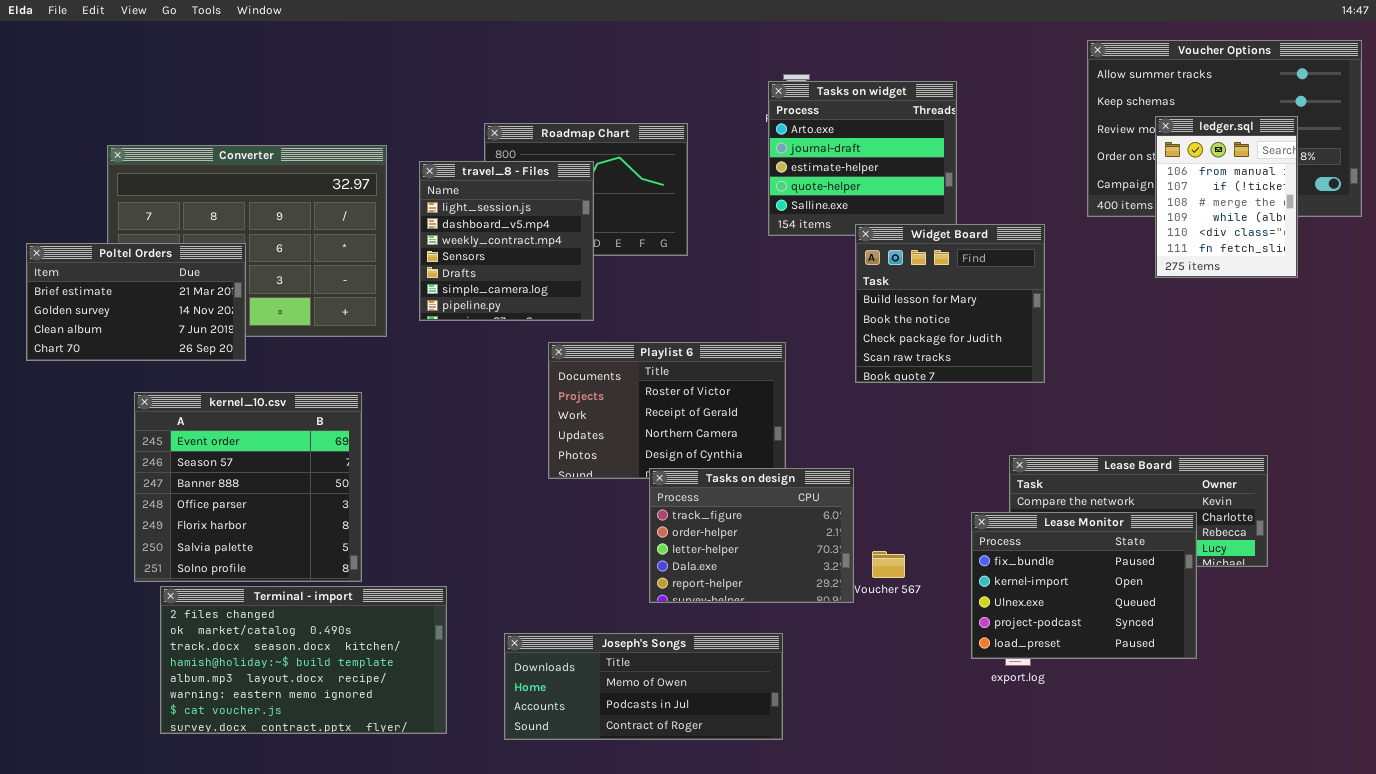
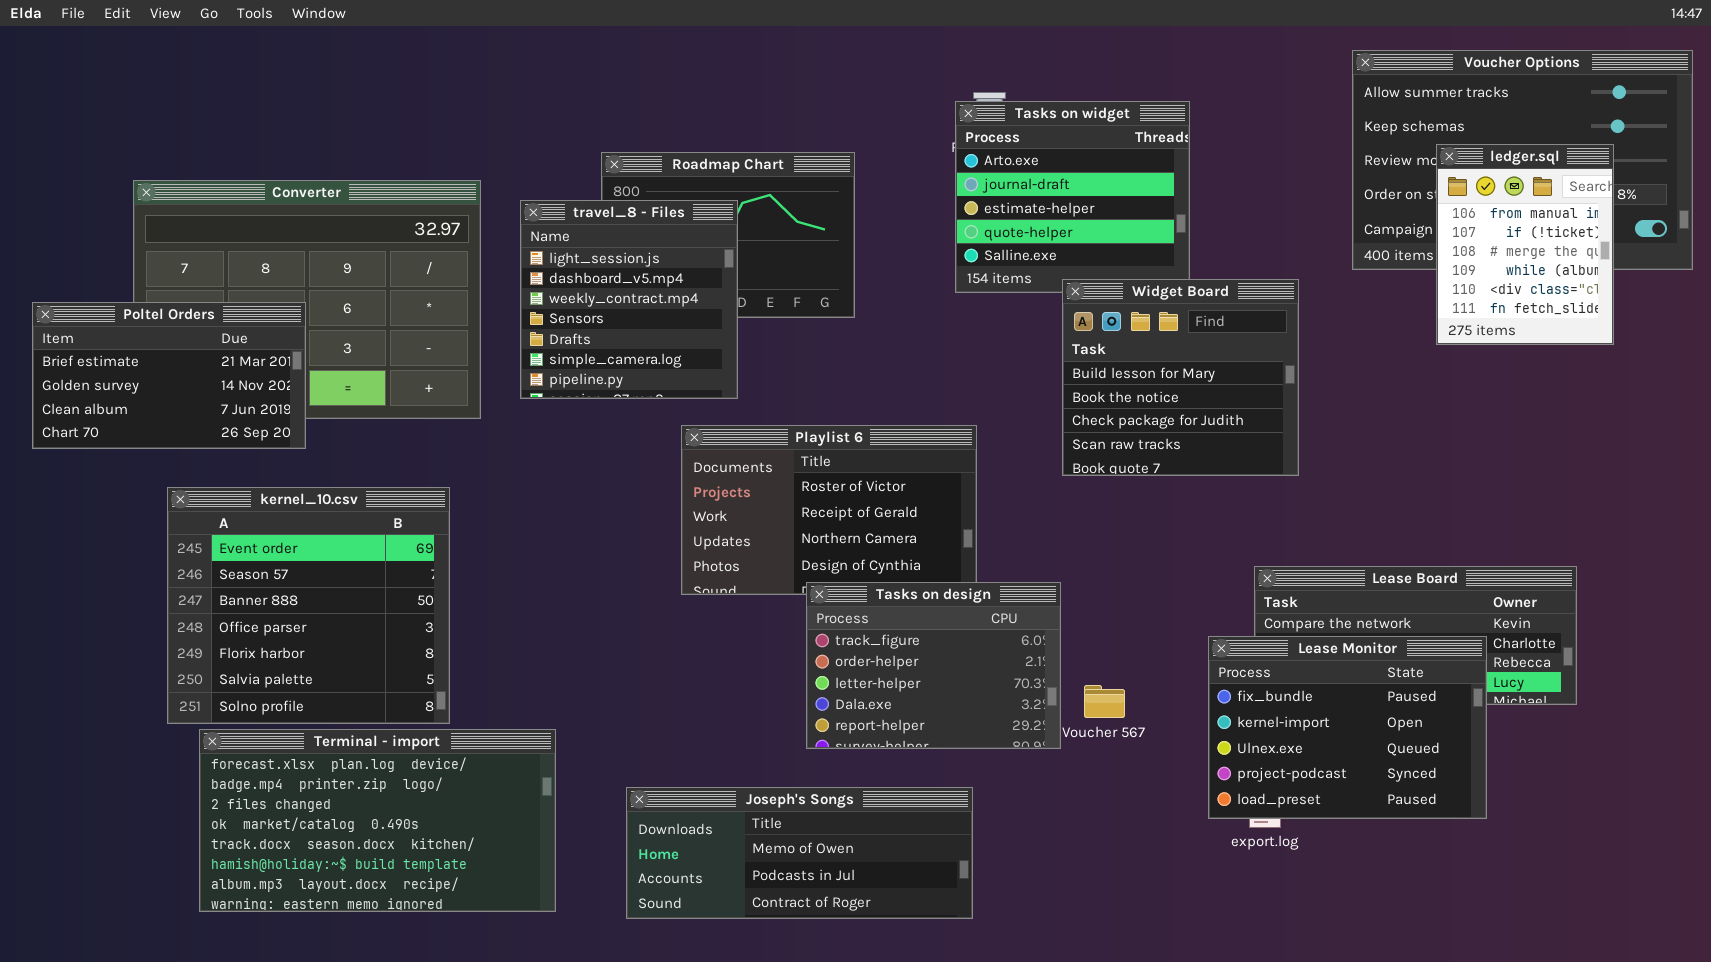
Terminal - import: [160,586,447,734] -> [199,729,556,912], scrolled up 2 rows

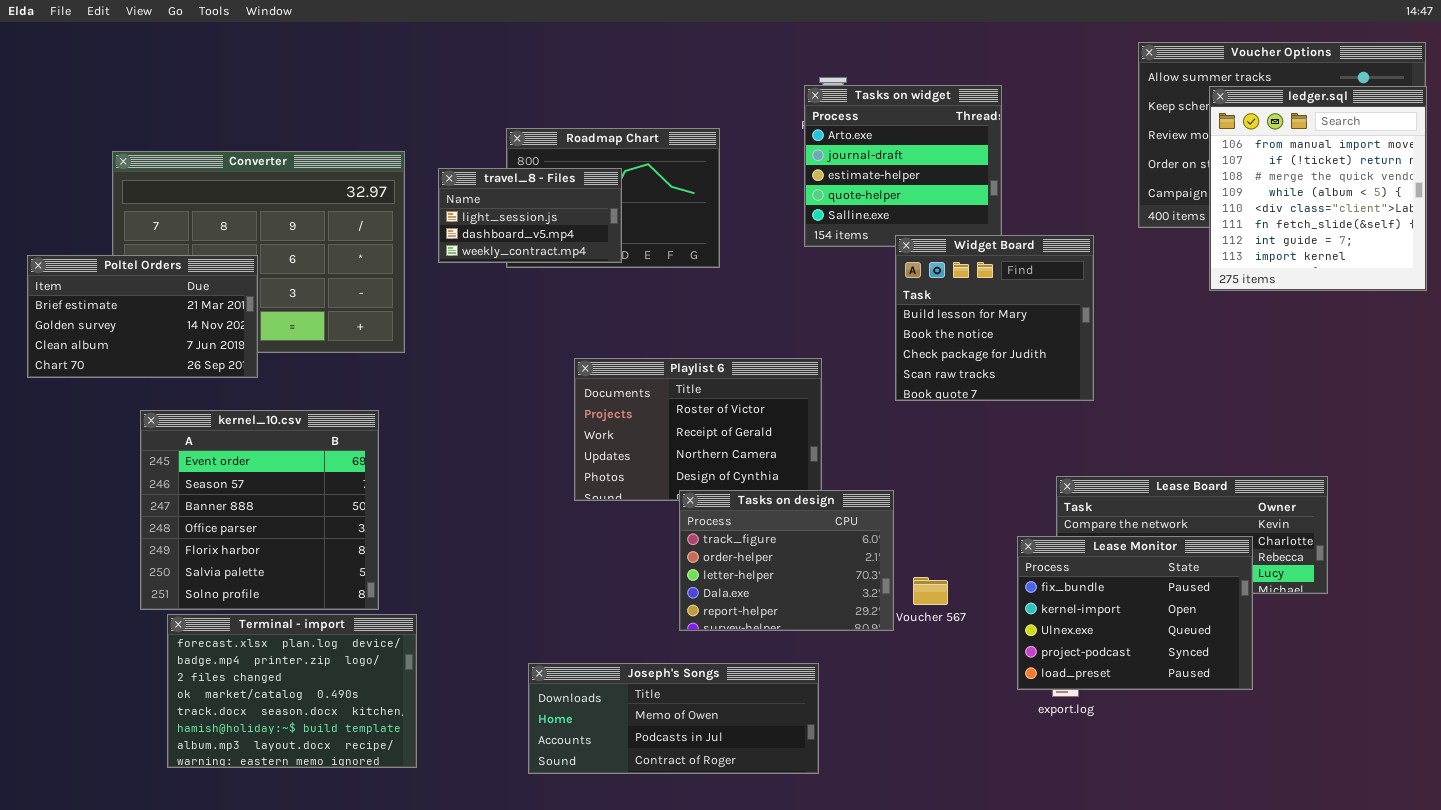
ledger.sql: [1436,144,1614,345] -> [1209,86,1427,291], resized
travel_8 - Files: [520,200,738,399] -> [438,168,622,263], resized
Terminal - import: [199,729,556,912] -> [167,614,417,768], resized

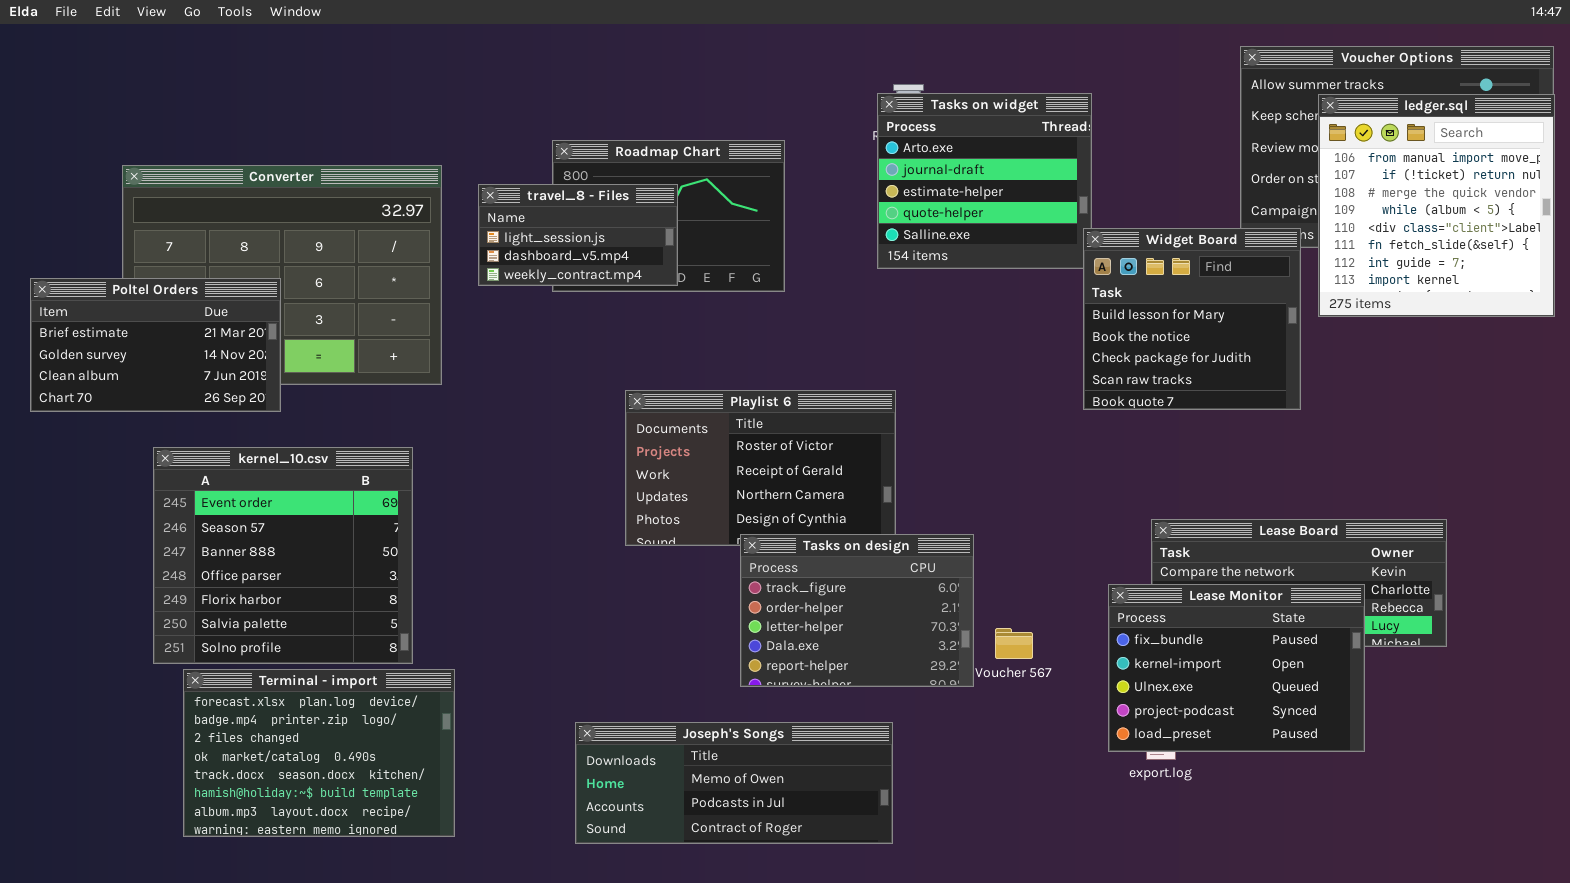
Widget Board: [895,235,1094,401] -> [1083,228,1301,410], moved

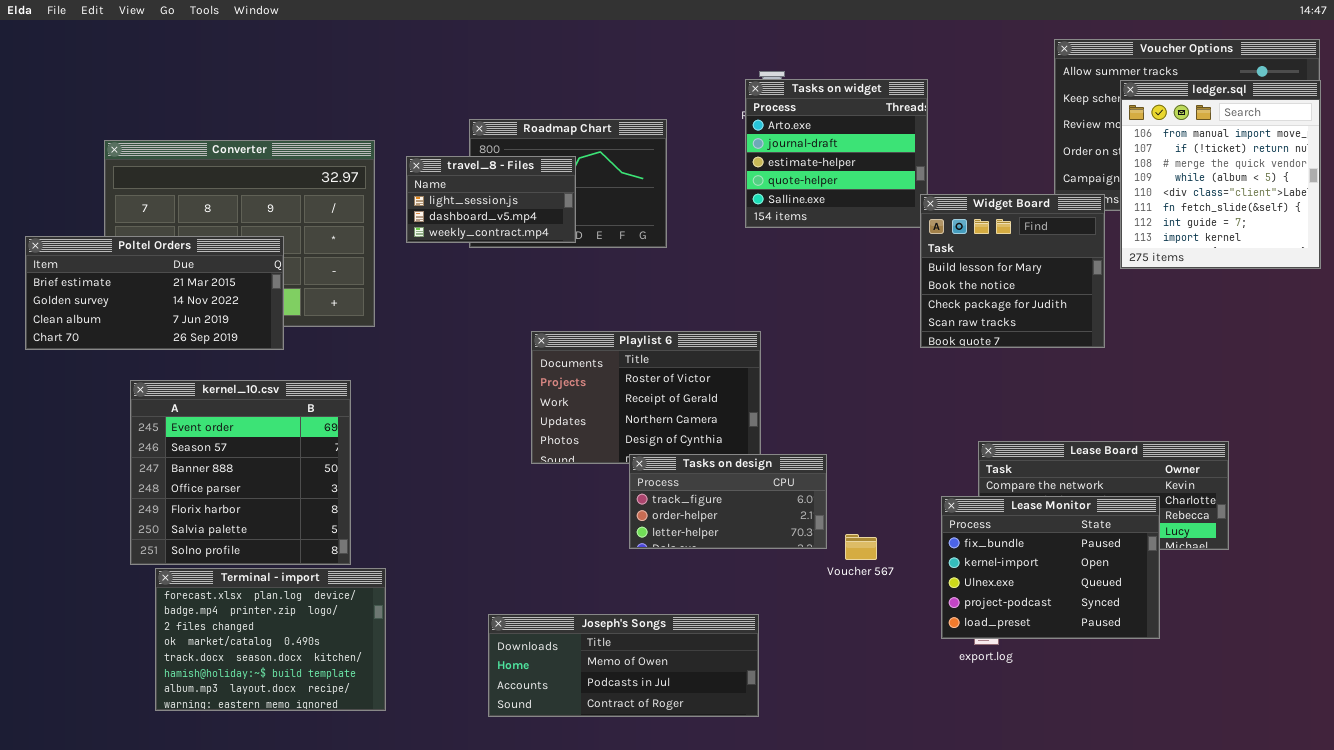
Poltel Orders: [30,278,281,412] -> [25,236,284,350], resized
Tasks on design: [740,534,974,687] -> [629,454,827,549], resized

